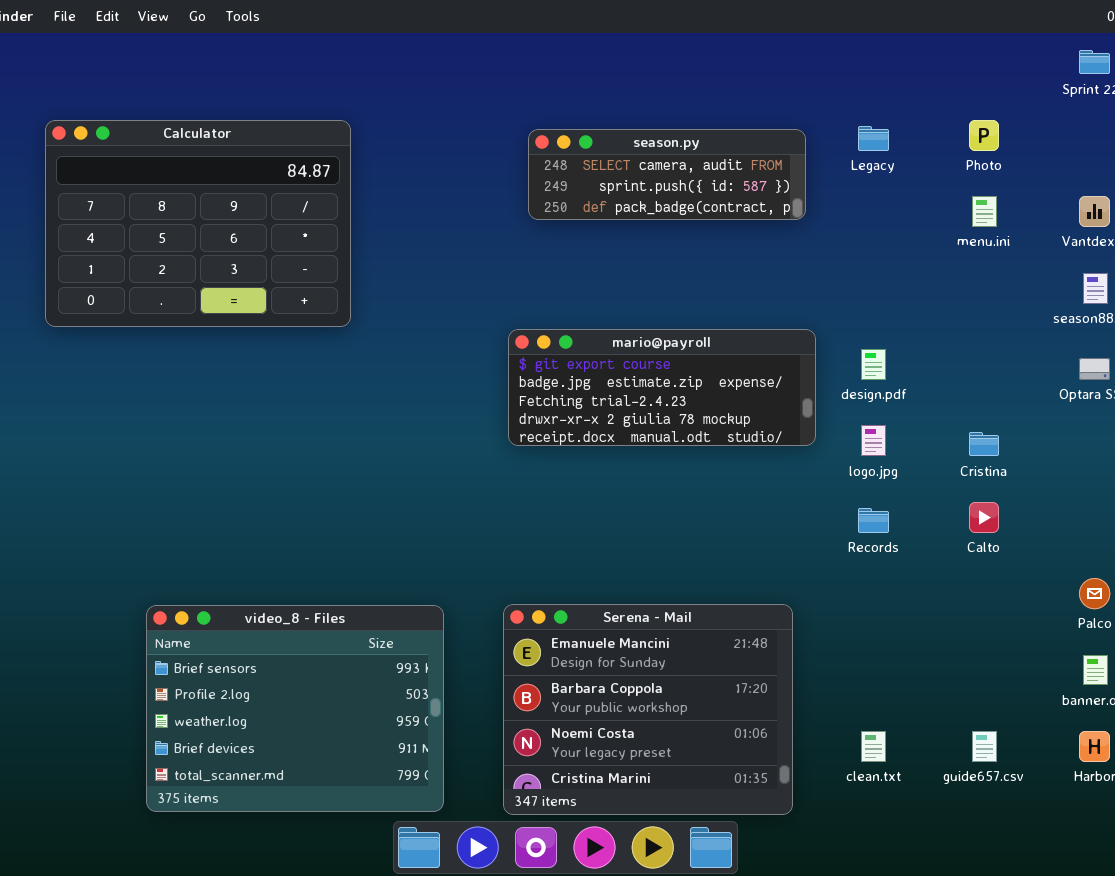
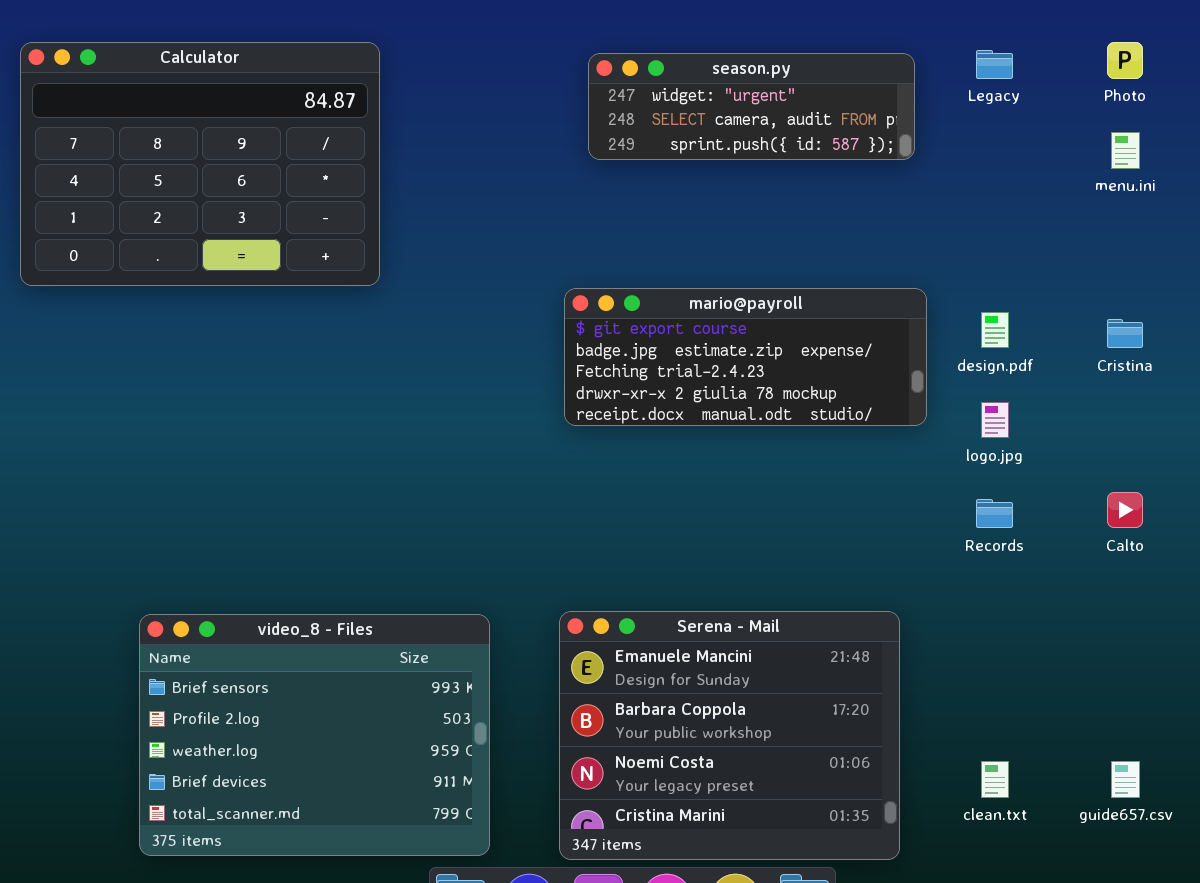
season.py: [528,129,806,220] -> [588,53,915,160], scrolled up 1 row
Cristina: [969,432,999,456] -> [1107,319,1143,348], moved

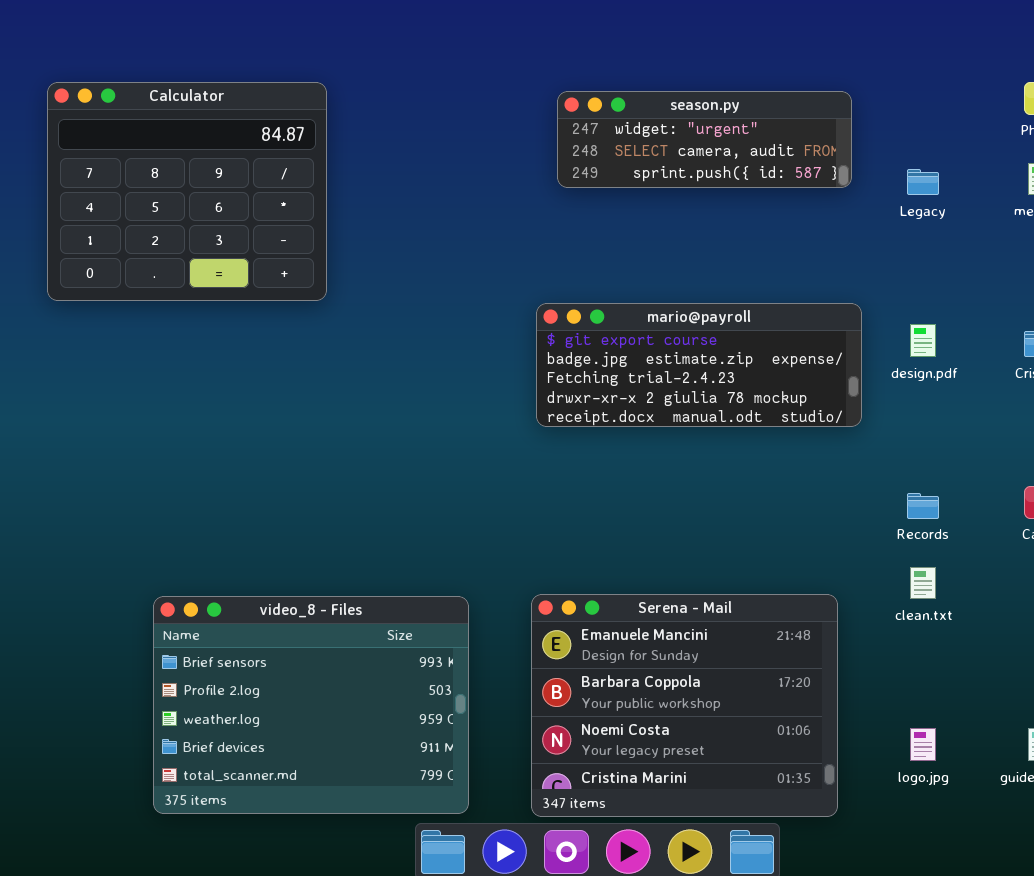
Calculator: [20,42,380,286] -> [47,82,327,301], resized
Legacy: [976,50,1013,79] -> [907,169,939,195], moved
logo.jpg: [981,402,1009,438] -> [910,728,936,761], moved
clean.txt: [981,761,1009,798] -> [910,567,936,599], moved

